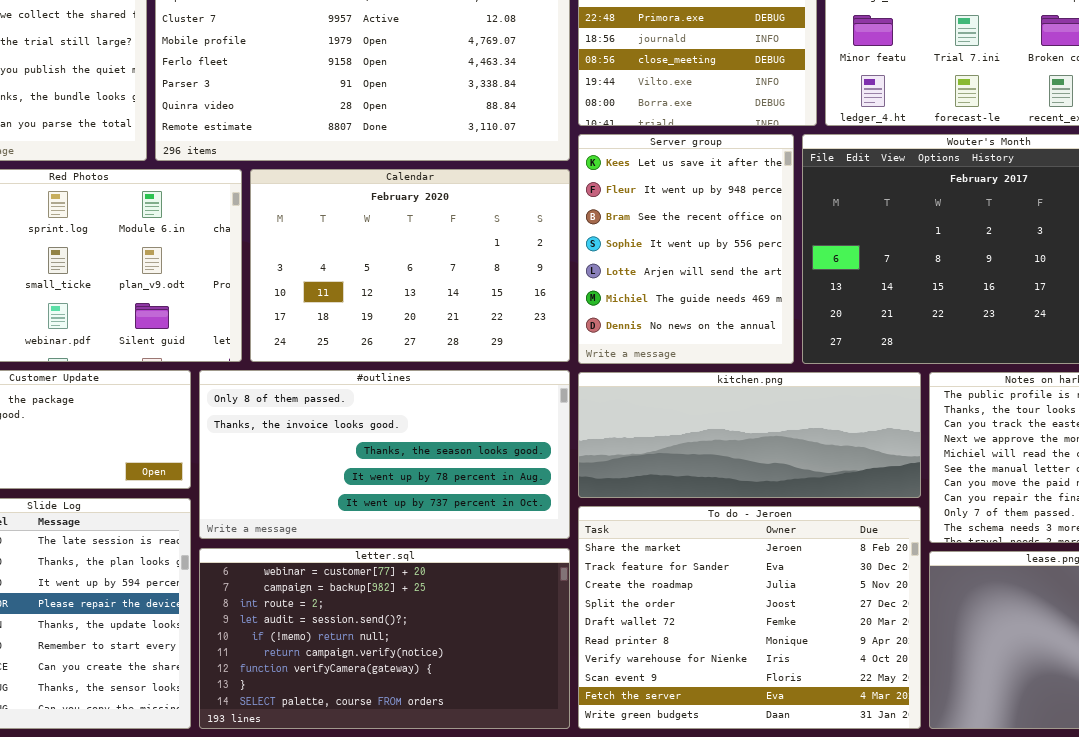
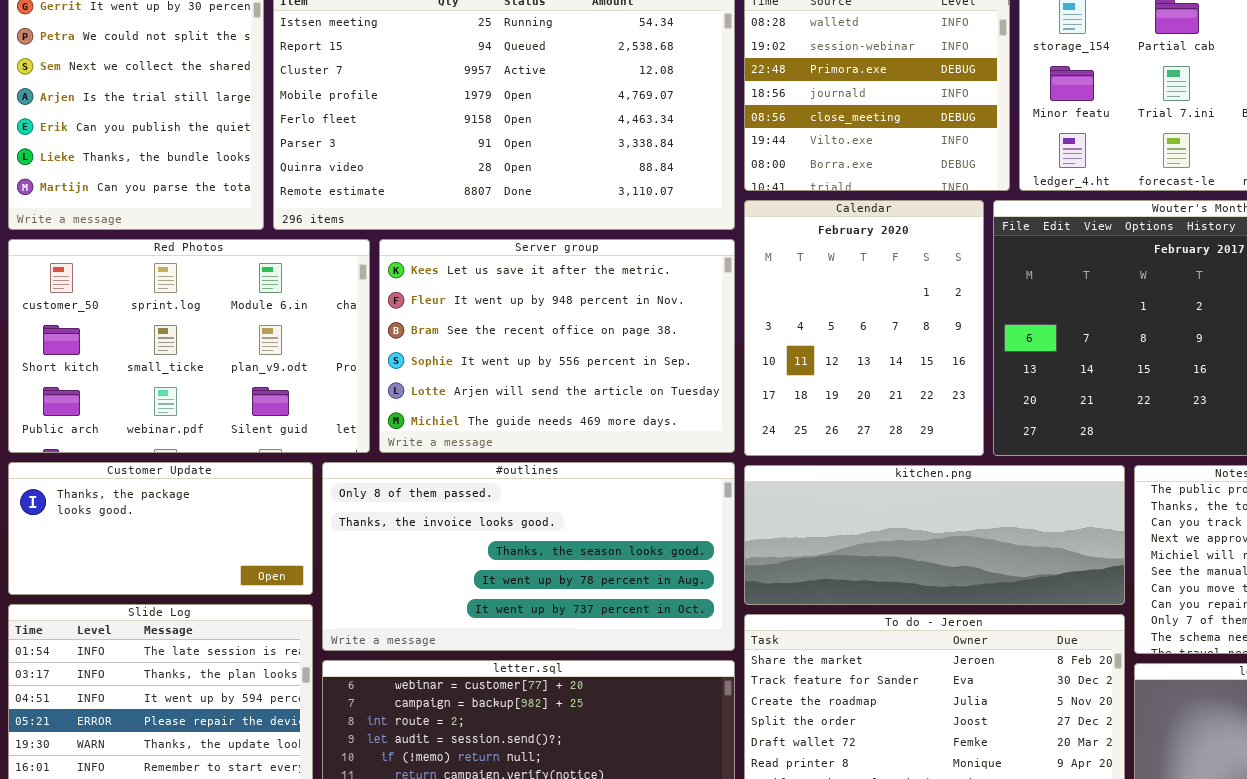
Server group: [578,134,794,364] -> [379,239,735,453], moved, resized
Calendar: [250,169,570,362] -> [744,200,984,456], moved, resized

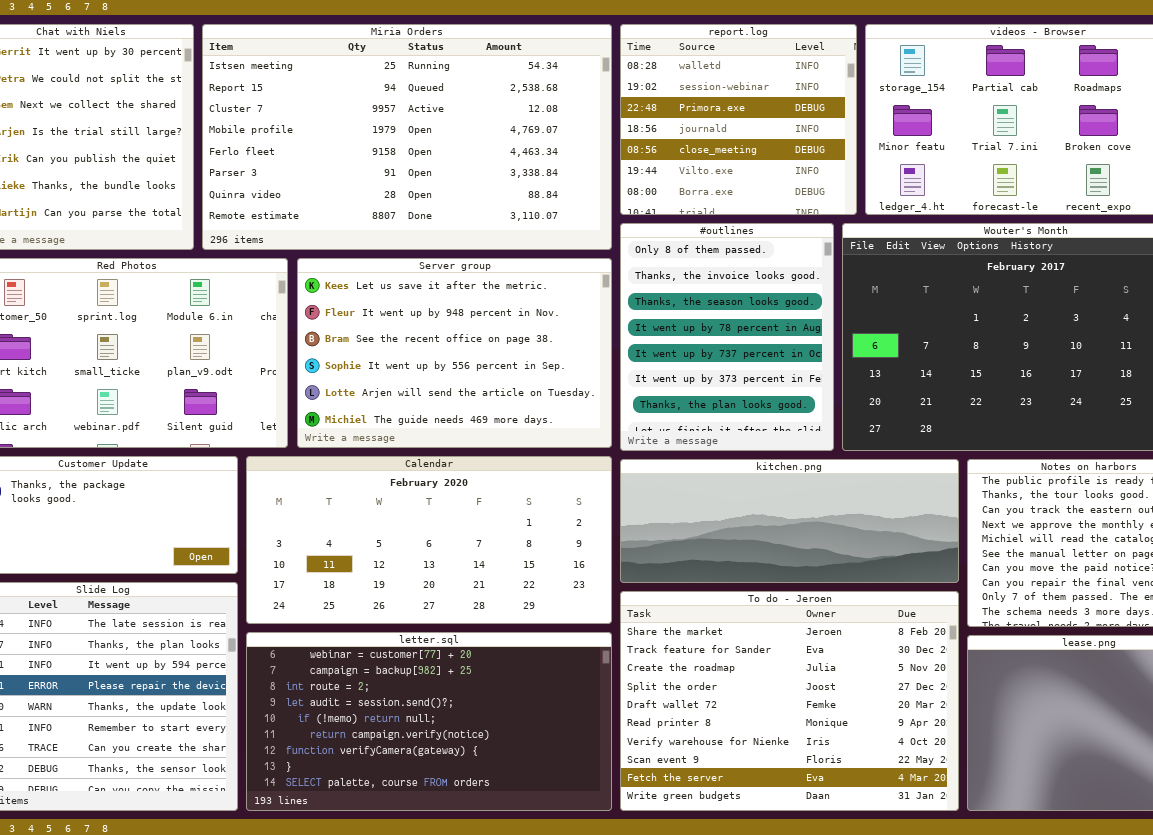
Calendar: [744,200,984,456] -> [246,456,612,624], moved, resized
#outlines: [322,462,735,651] -> [620,223,834,451], moved, resized

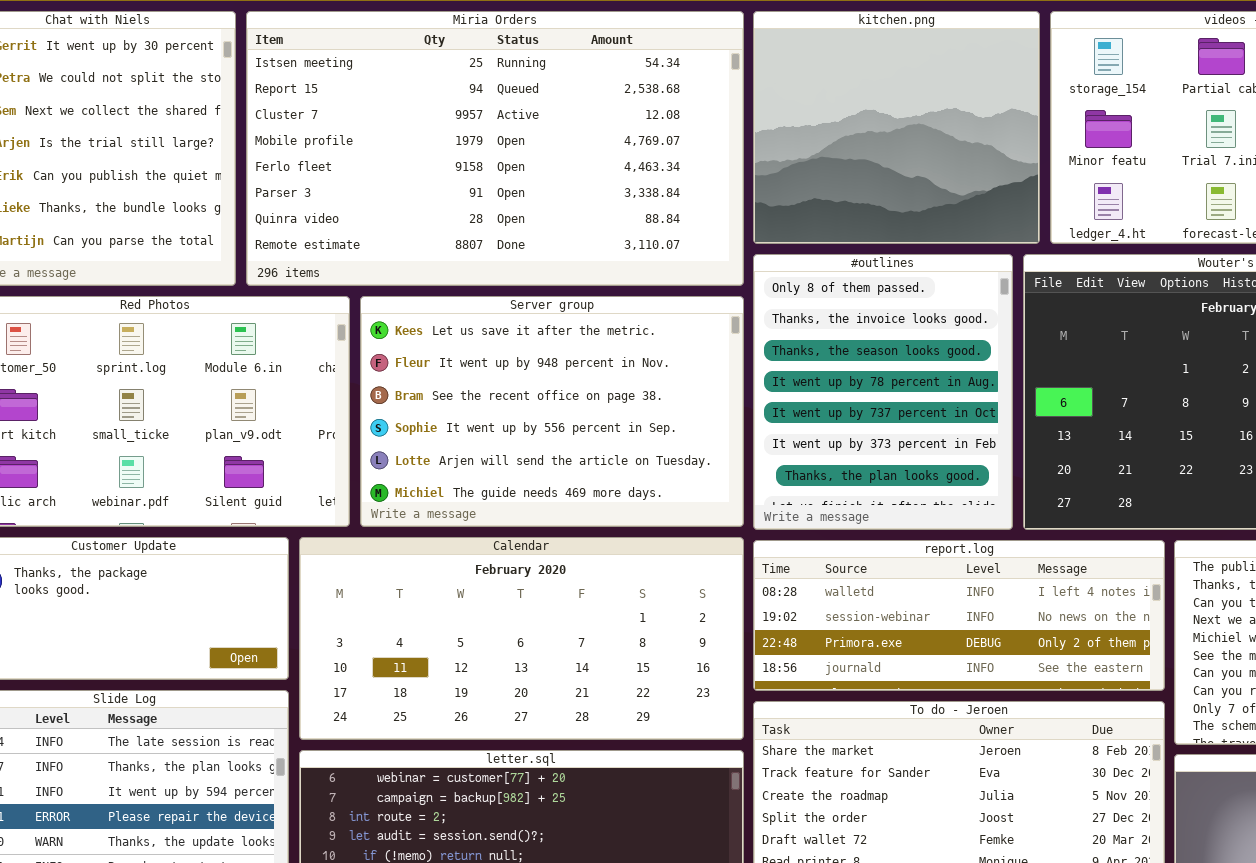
report.log: [620,24,857,215] -> [753,540,1165,691], moved, resized
kitchen.png: [620,459,959,583] -> [753,11,1040,244], moved, resized

